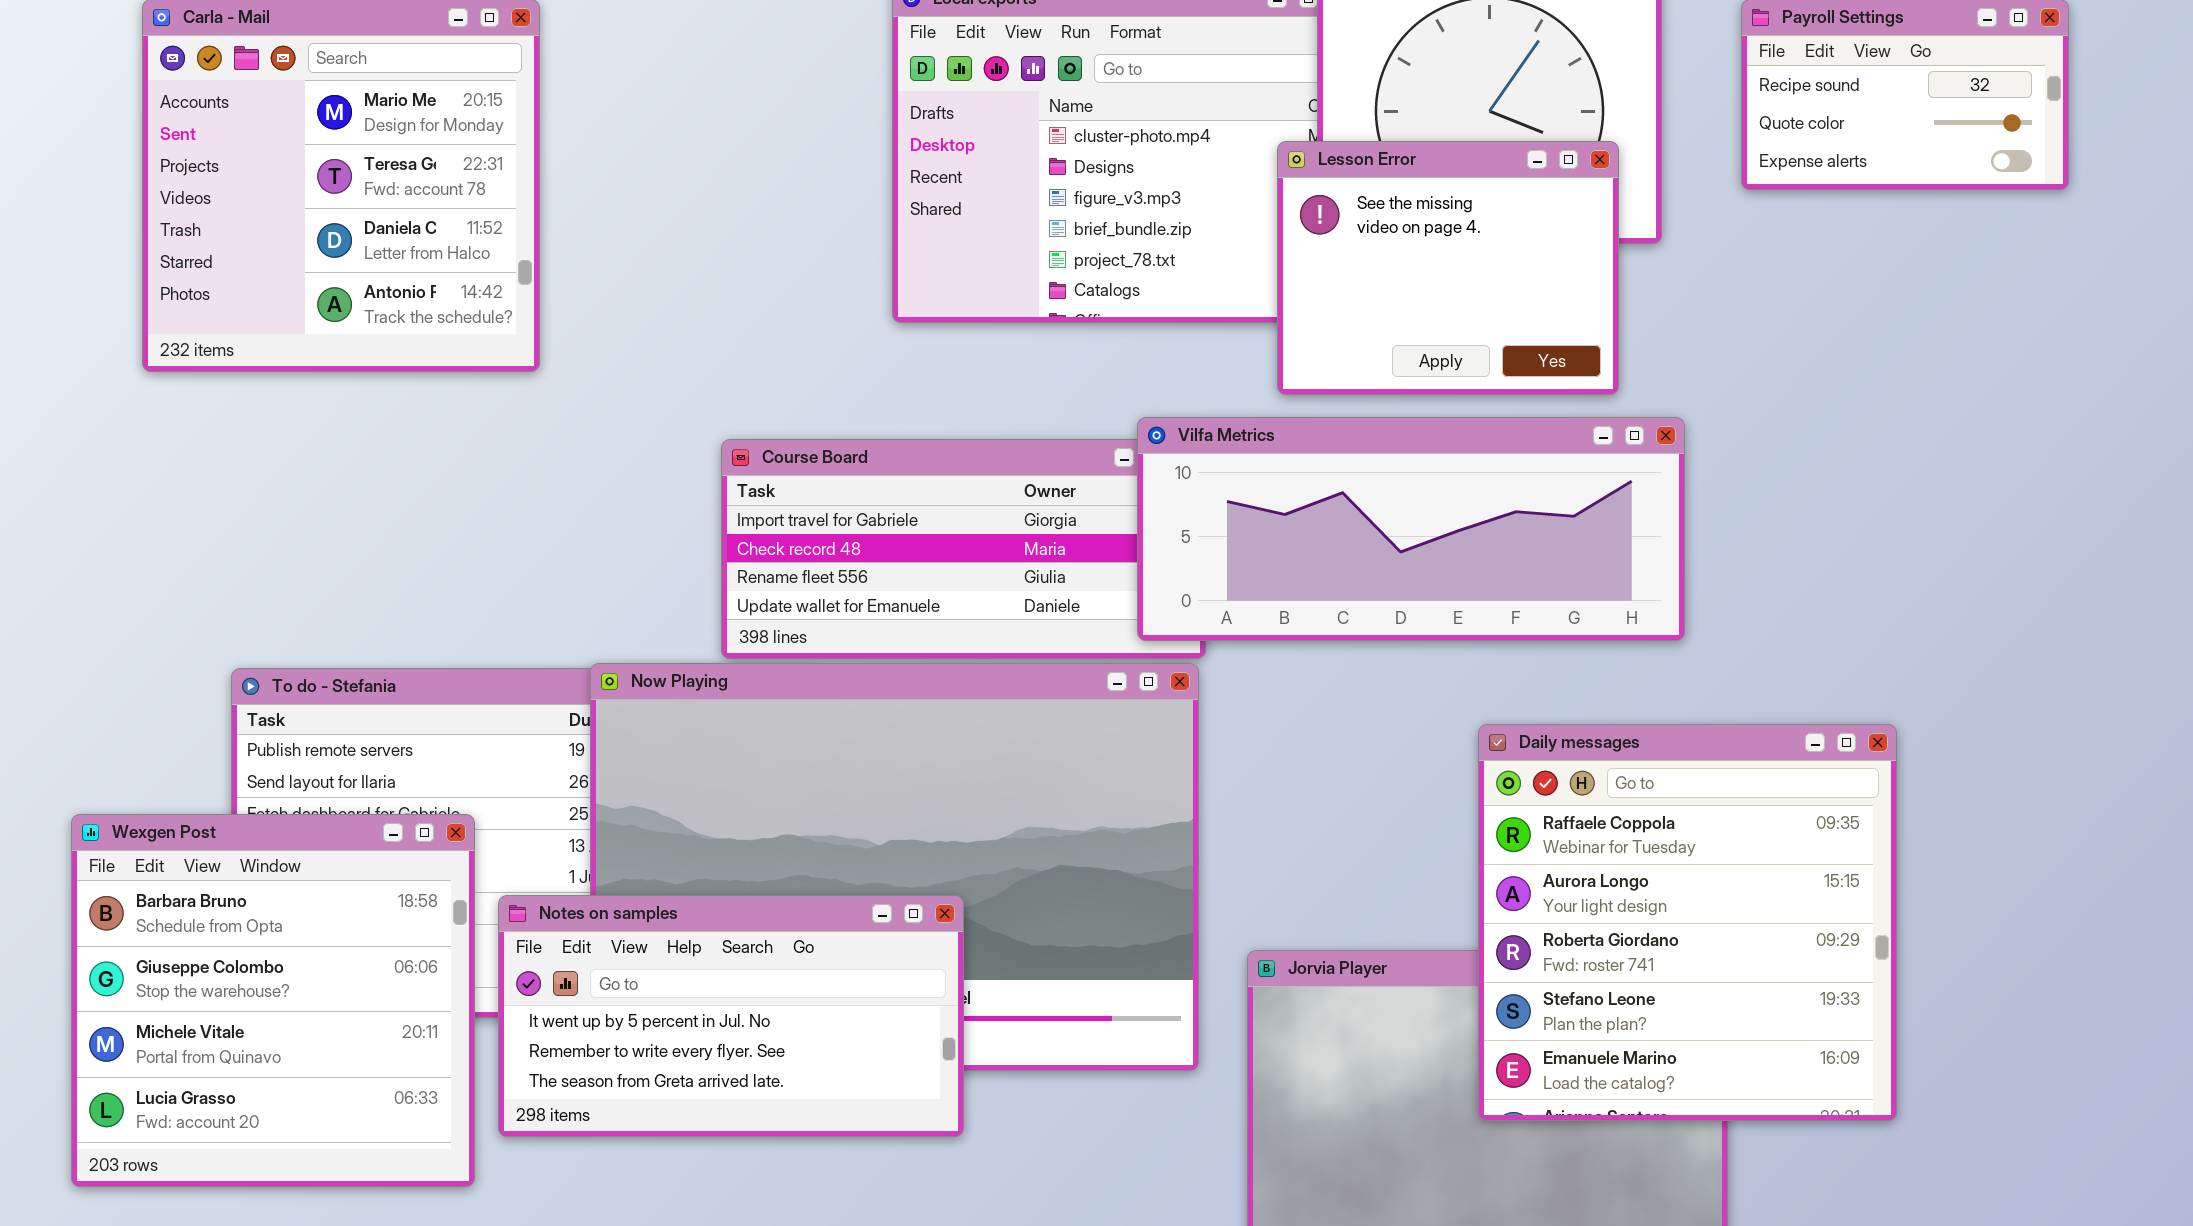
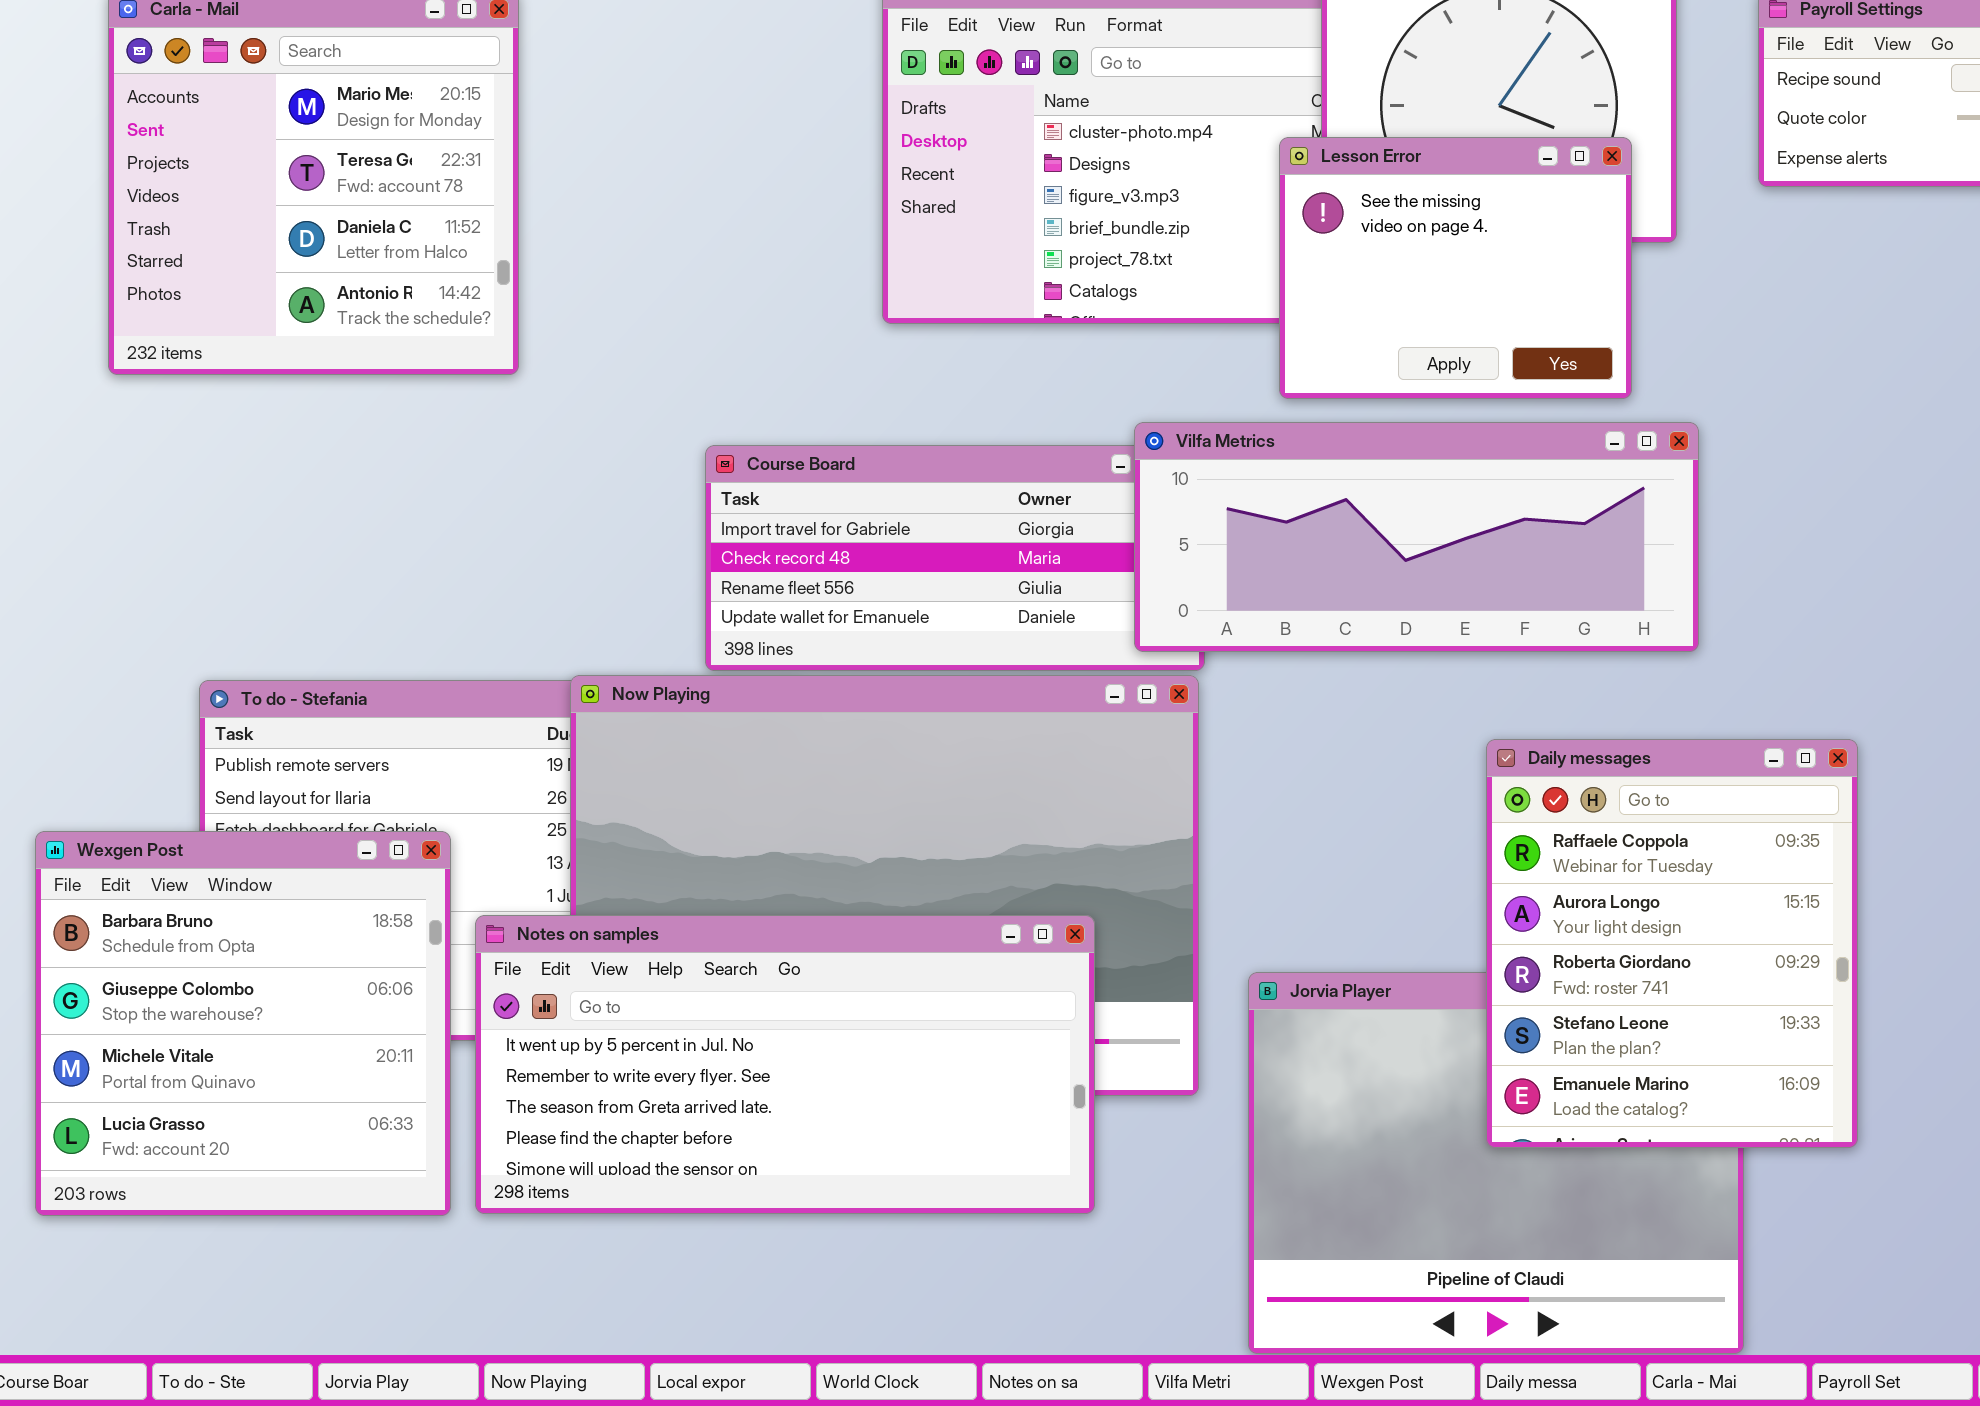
Daily messages: [1478,724,1897,1121] -> [1486,739,1858,1148], resized
Notes on samples: [498,895,964,1137] -> [475,915,1095,1214], resized

